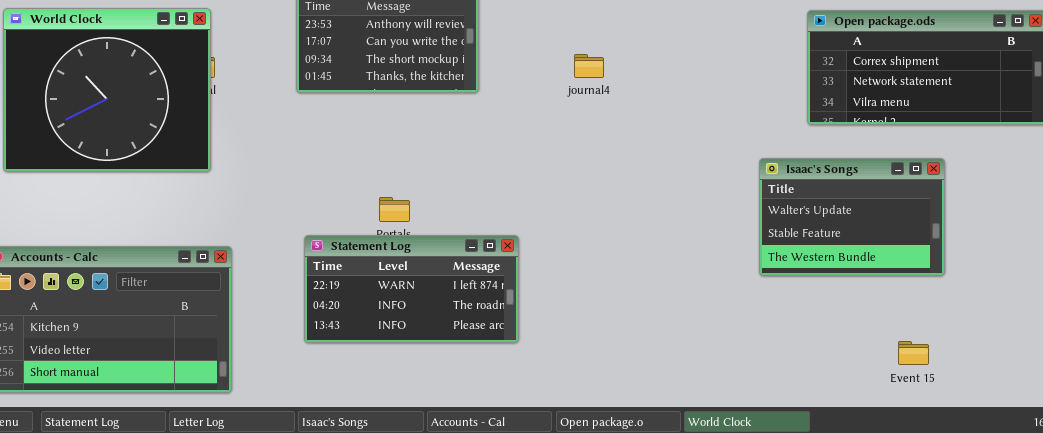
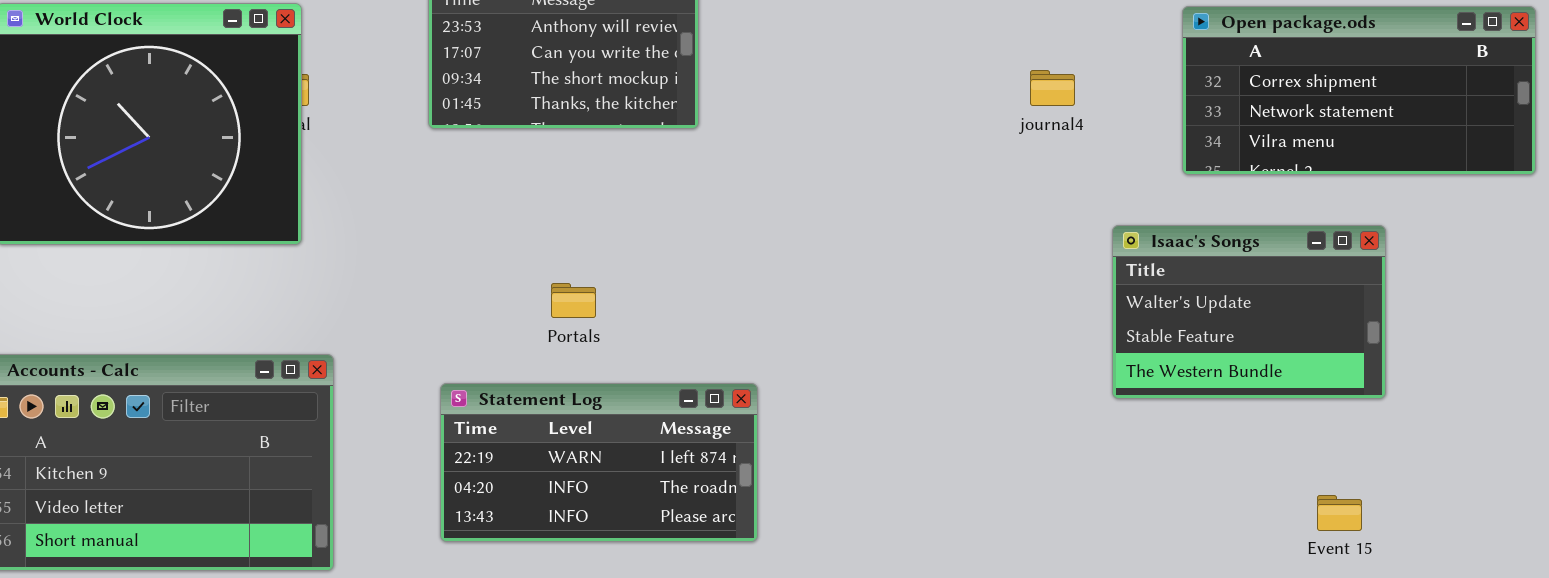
journal4: [574,54,604,78] -> [1030,70,1075,106], moved
Statement Log: [304,235,519,343] -> [440,383,758,542], moved

